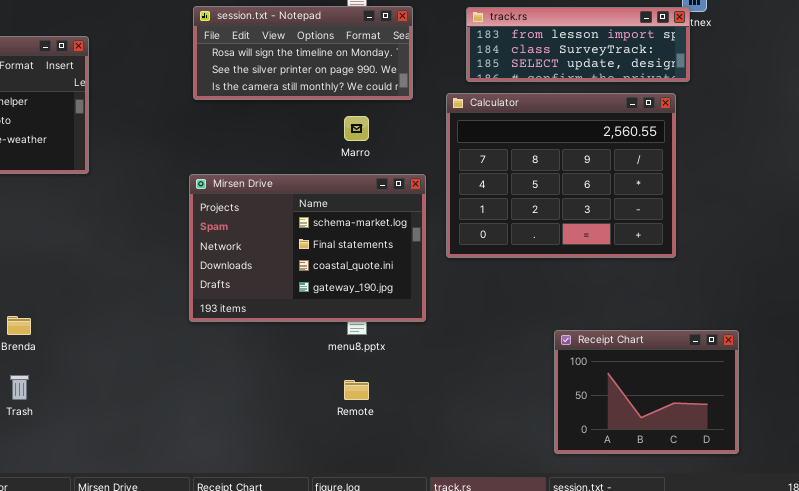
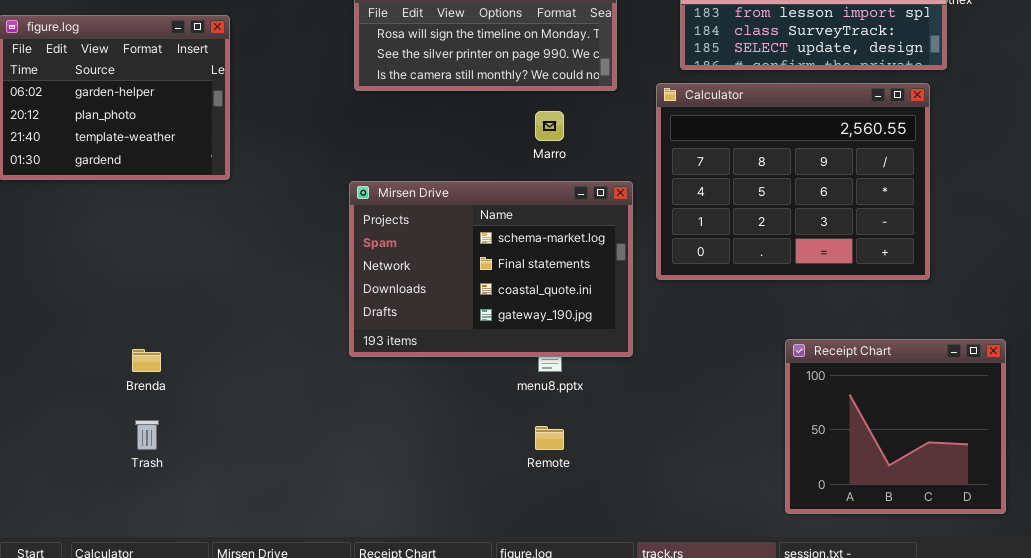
Receipt Chart: [554,330,739,454] -> [785,339,1006,514], resized

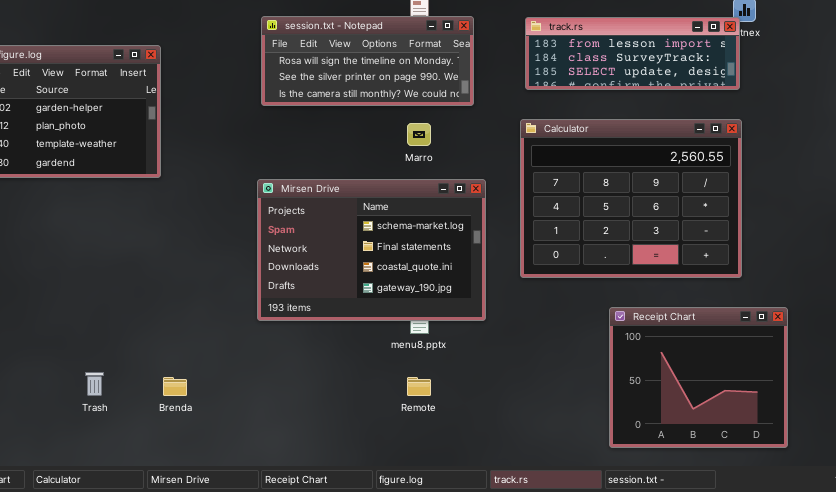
Calculator: [656,83,930,280] -> [520,119,742,278], moved
Brenda: [132,349,161,372] -> [163,377,187,396], moved

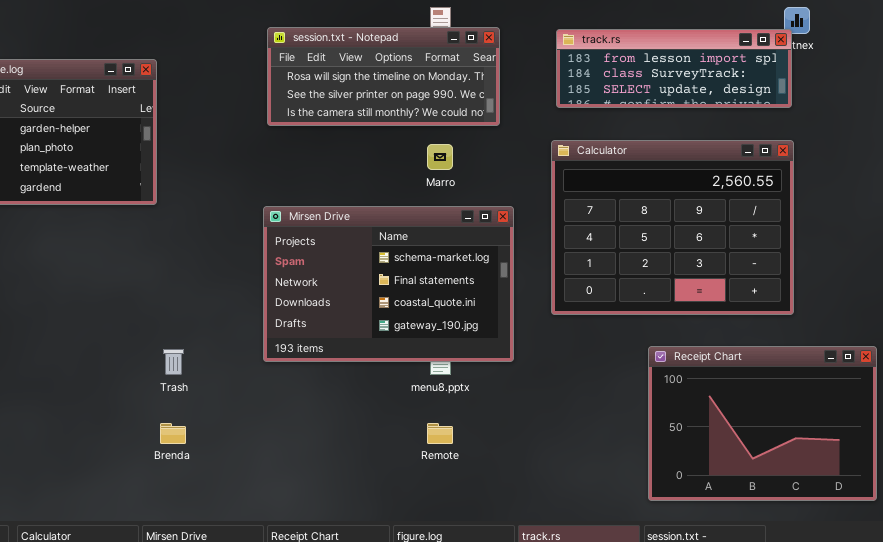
Receipt Chart: [609,307,788,448] -> [648,346,877,501], resized
Trash: [85,372,104,396] -> [163,349,184,375], moved

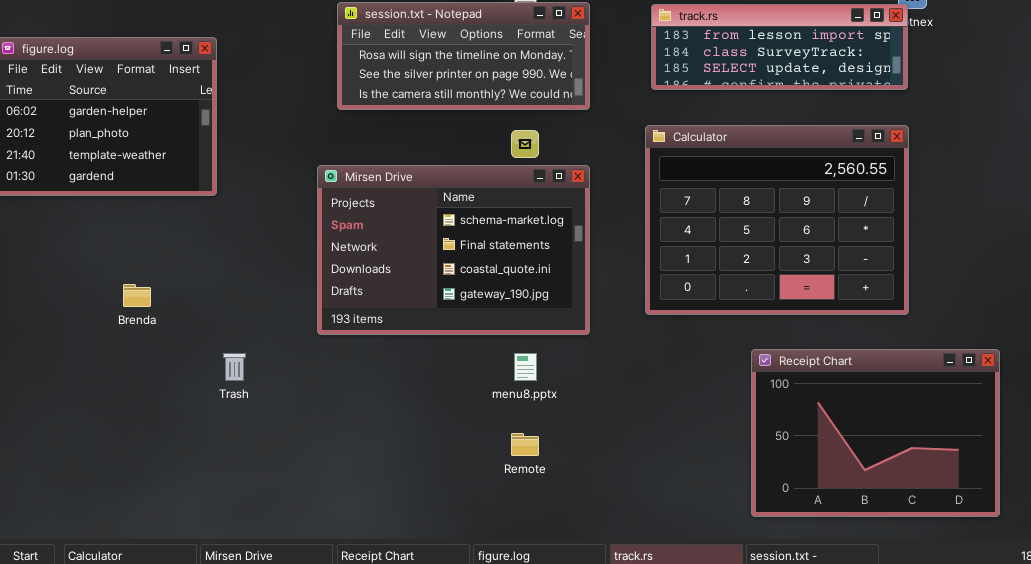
Mirsen Drive: [263,206,514,362] -> [317,165,590,335], moved
Brenda: [160,423,186,444] -> [123,284,151,307], moved

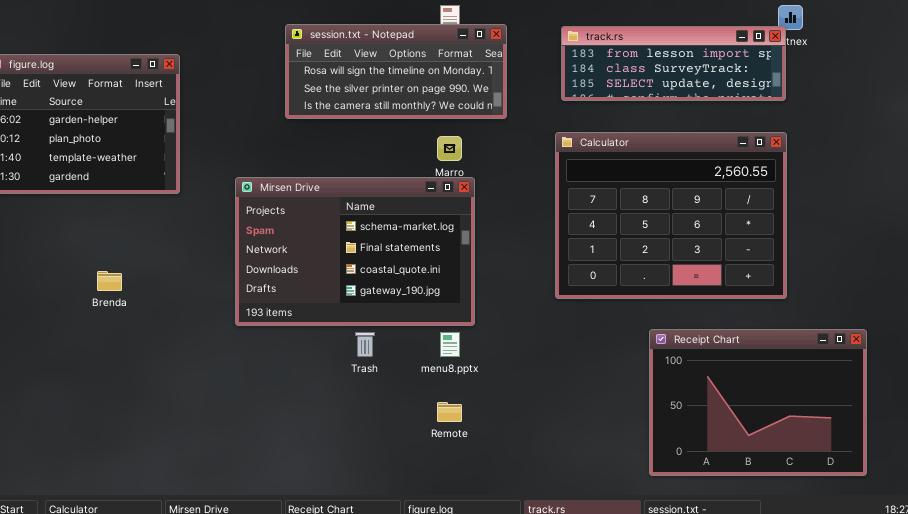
Mirsen Drive: [317,165,590,335] -> [235,177,475,326], moved
Trash: [223,353,246,381] -> [355,332,375,357], moved

